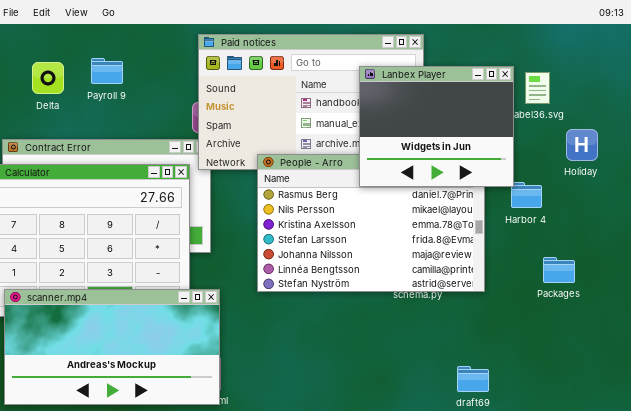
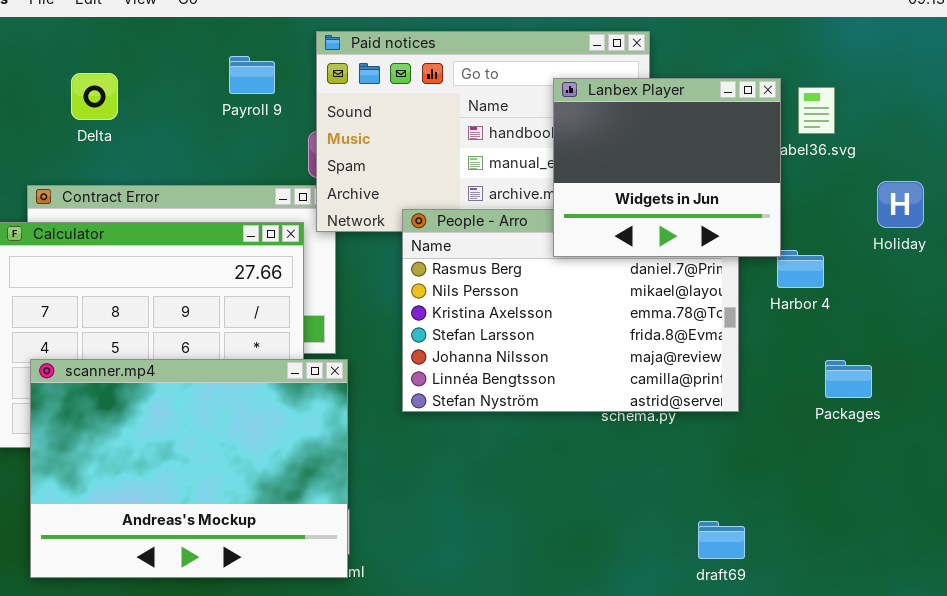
Payroll 9: [91,58,123,84] -> [229,56,275,94], moved
Holiday: [566,129,598,161] -> [877,181,924,228], moved
scanner.mp4: [4,289,220,405] -> [30,359,348,578], resized

